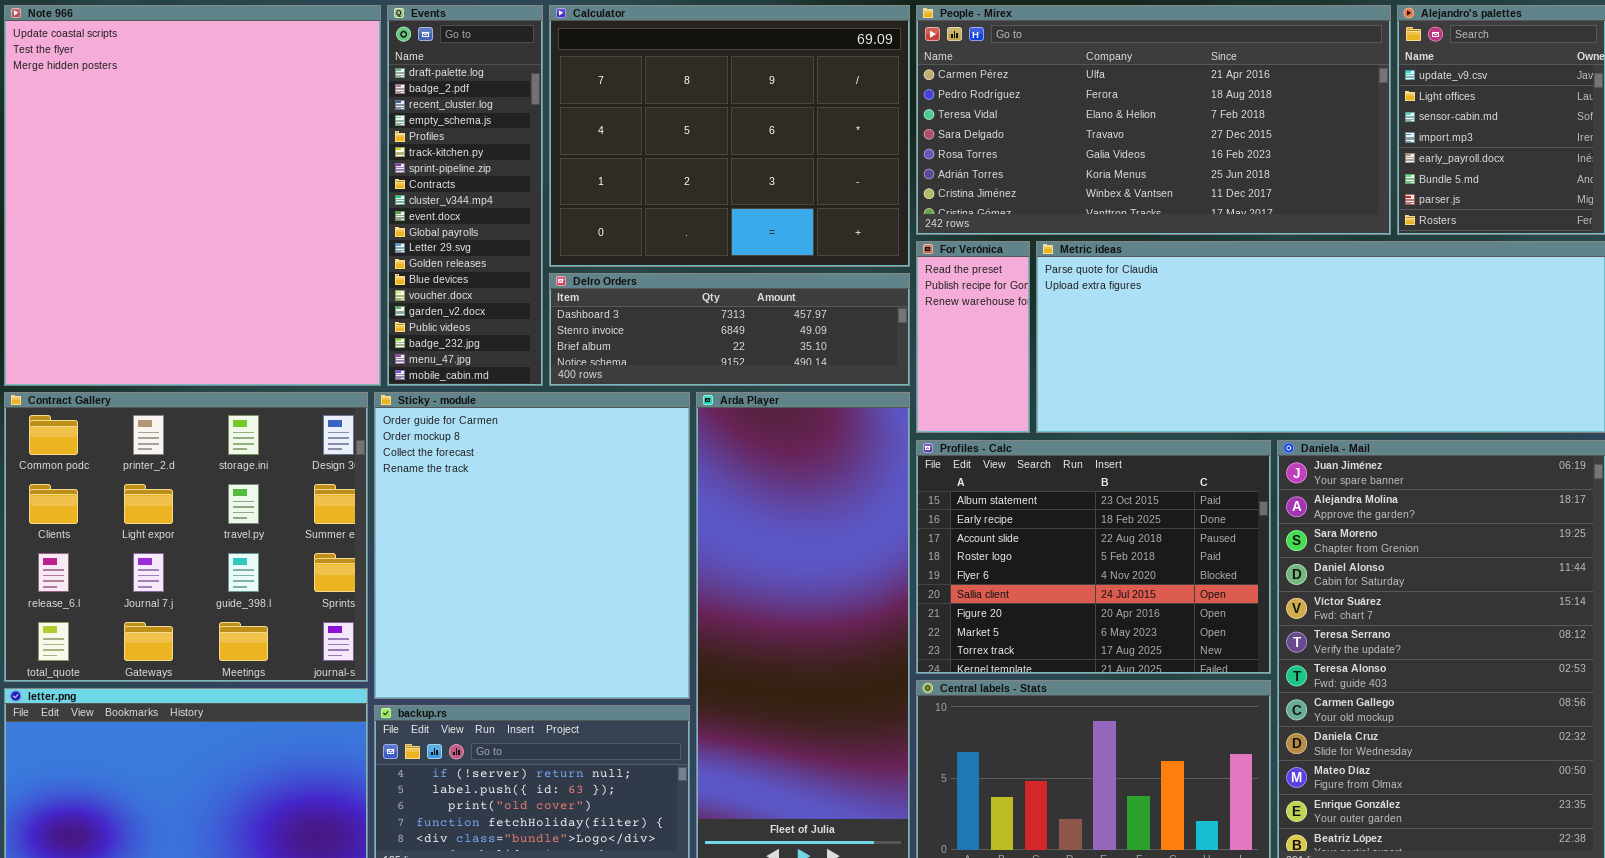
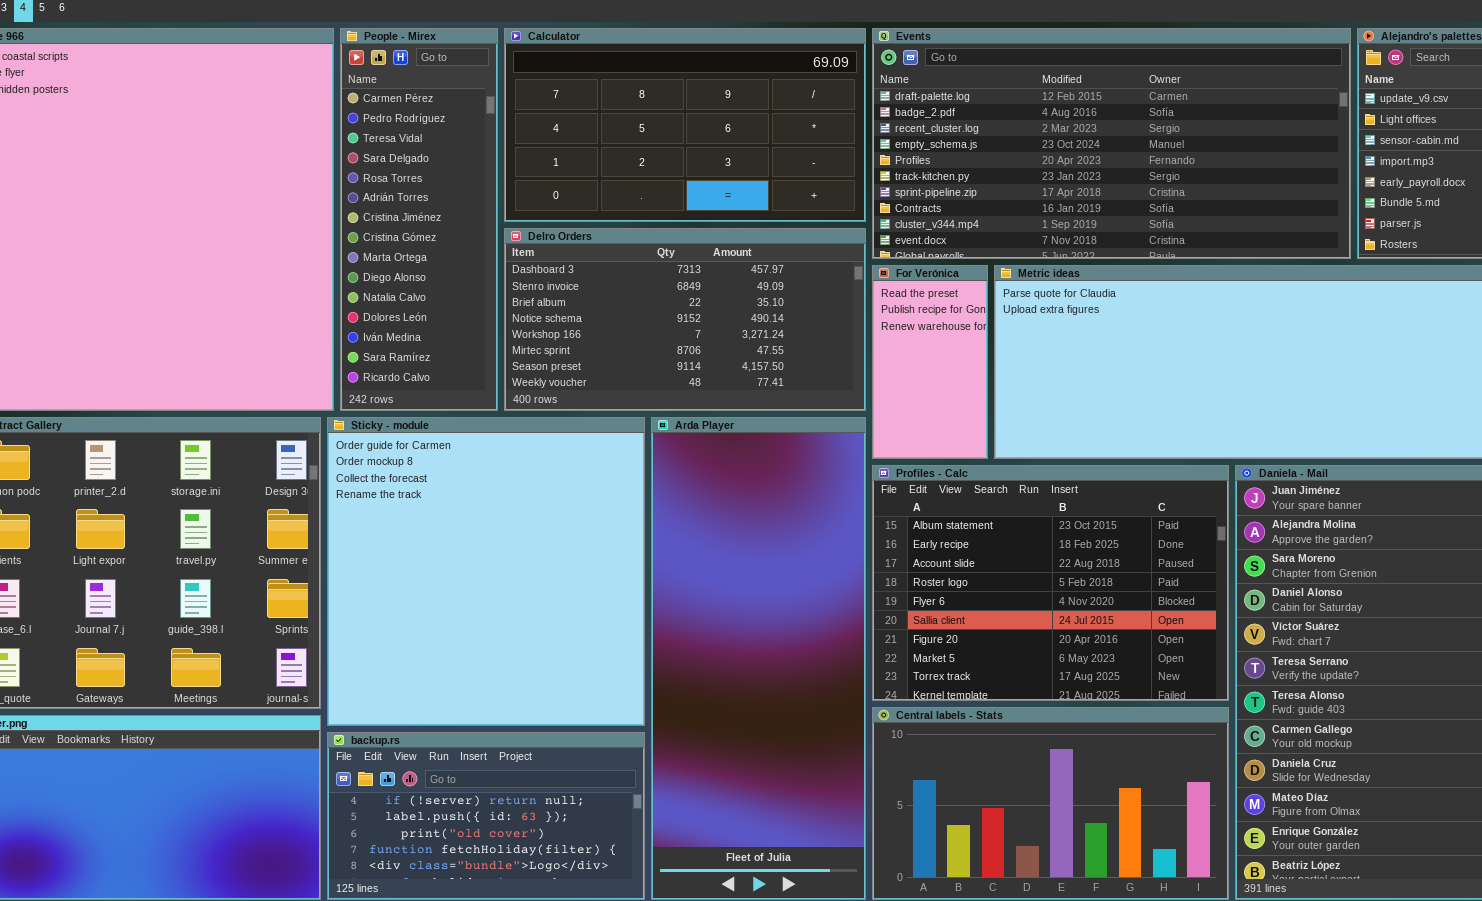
Events: [387,5,543,386] -> [872,28,1351,259], moved, resized
Calculator: [549,5,910,267] -> [504,28,866,222], resized
People - Mirex: [916,5,1391,235] -> [340,28,498,411], moved, resized
Delro Orders: [549,273,910,386] -> [504,228,866,411], resized

